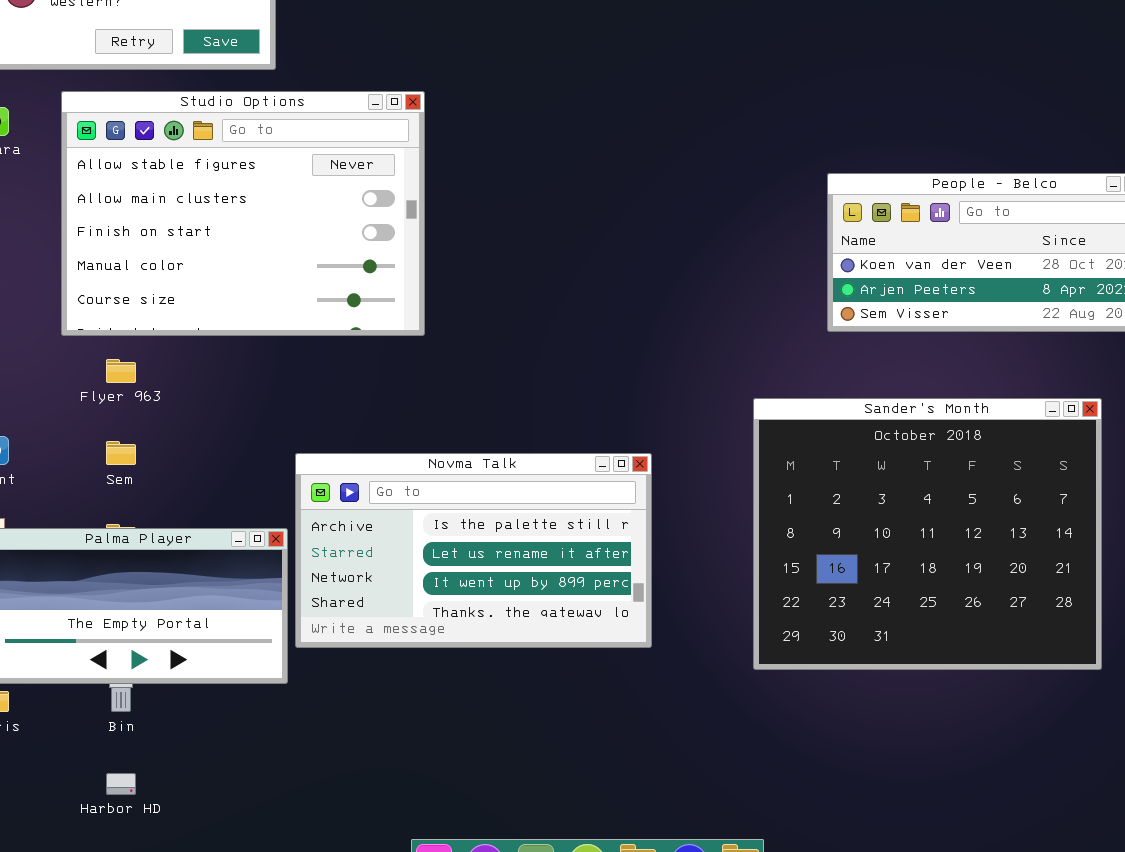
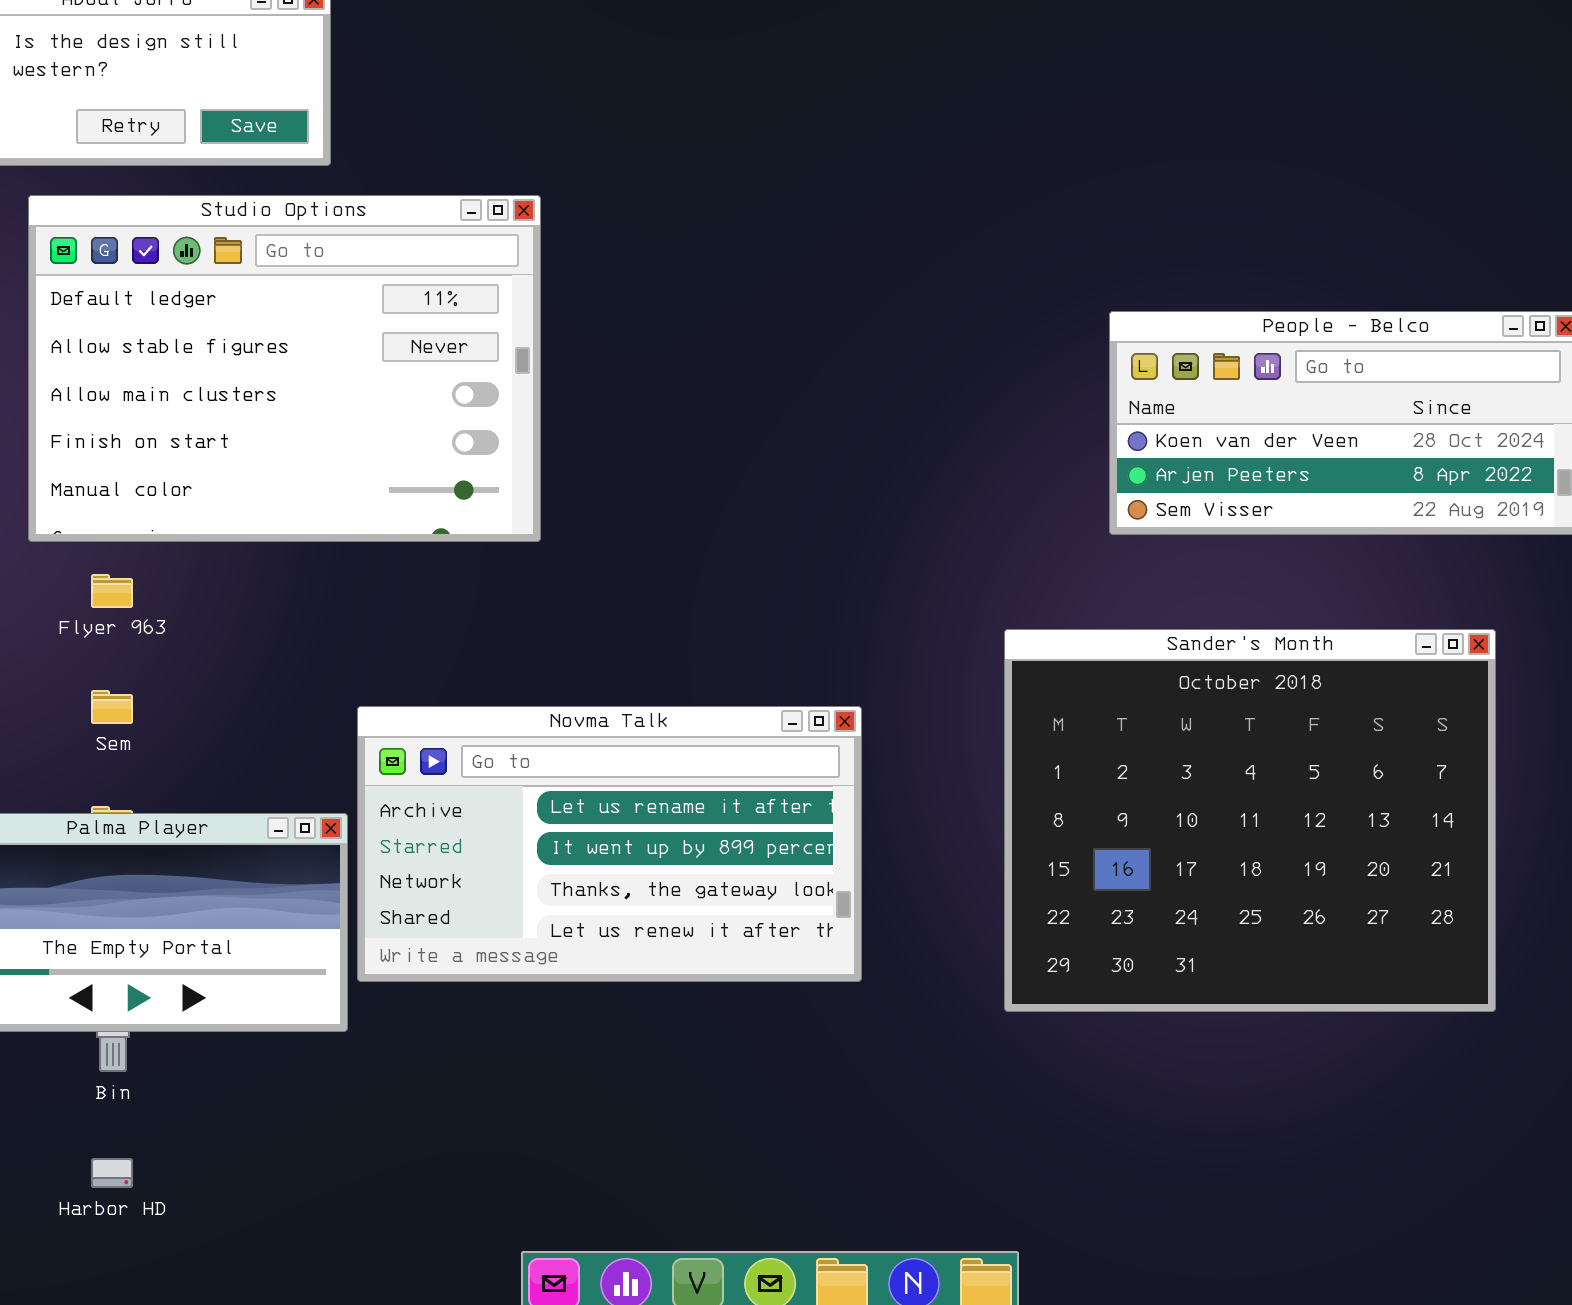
Studio Options: [61,91,425,336] -> [28,195,541,542], scrolled up 1 row
Novma Talk: [295,453,652,648] -> [357,706,862,982], scrolled down 1 row

